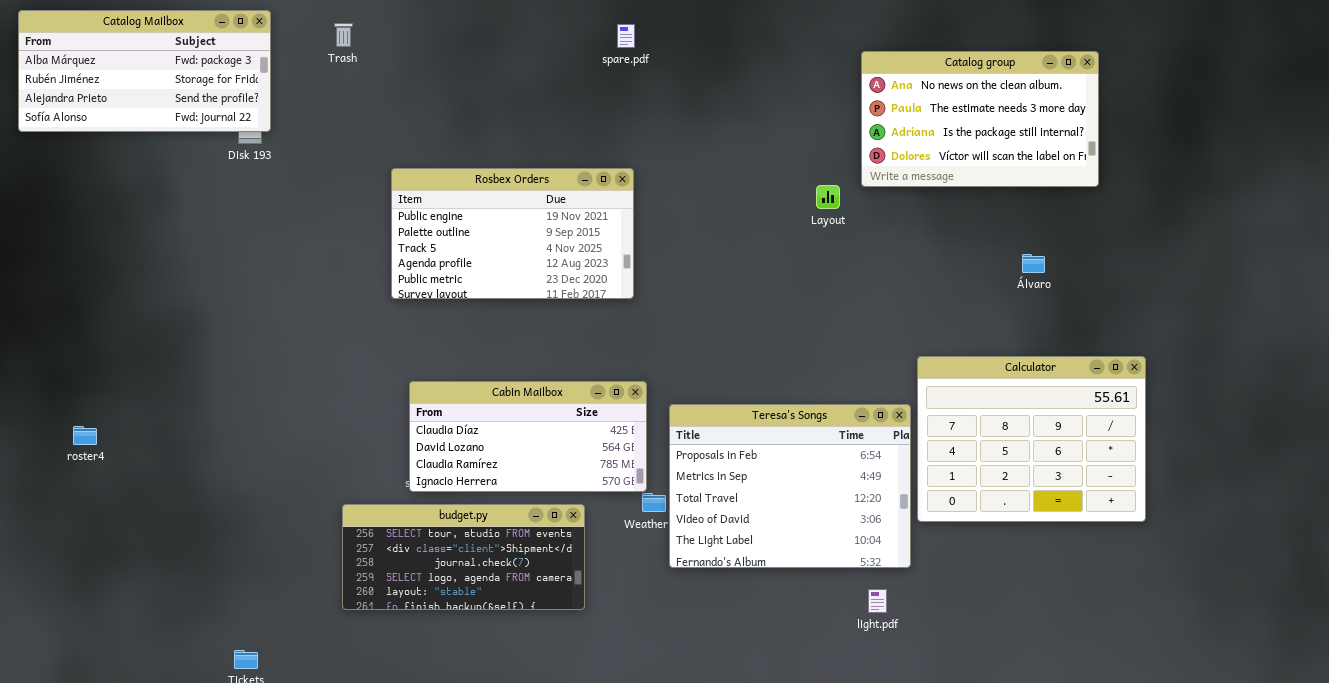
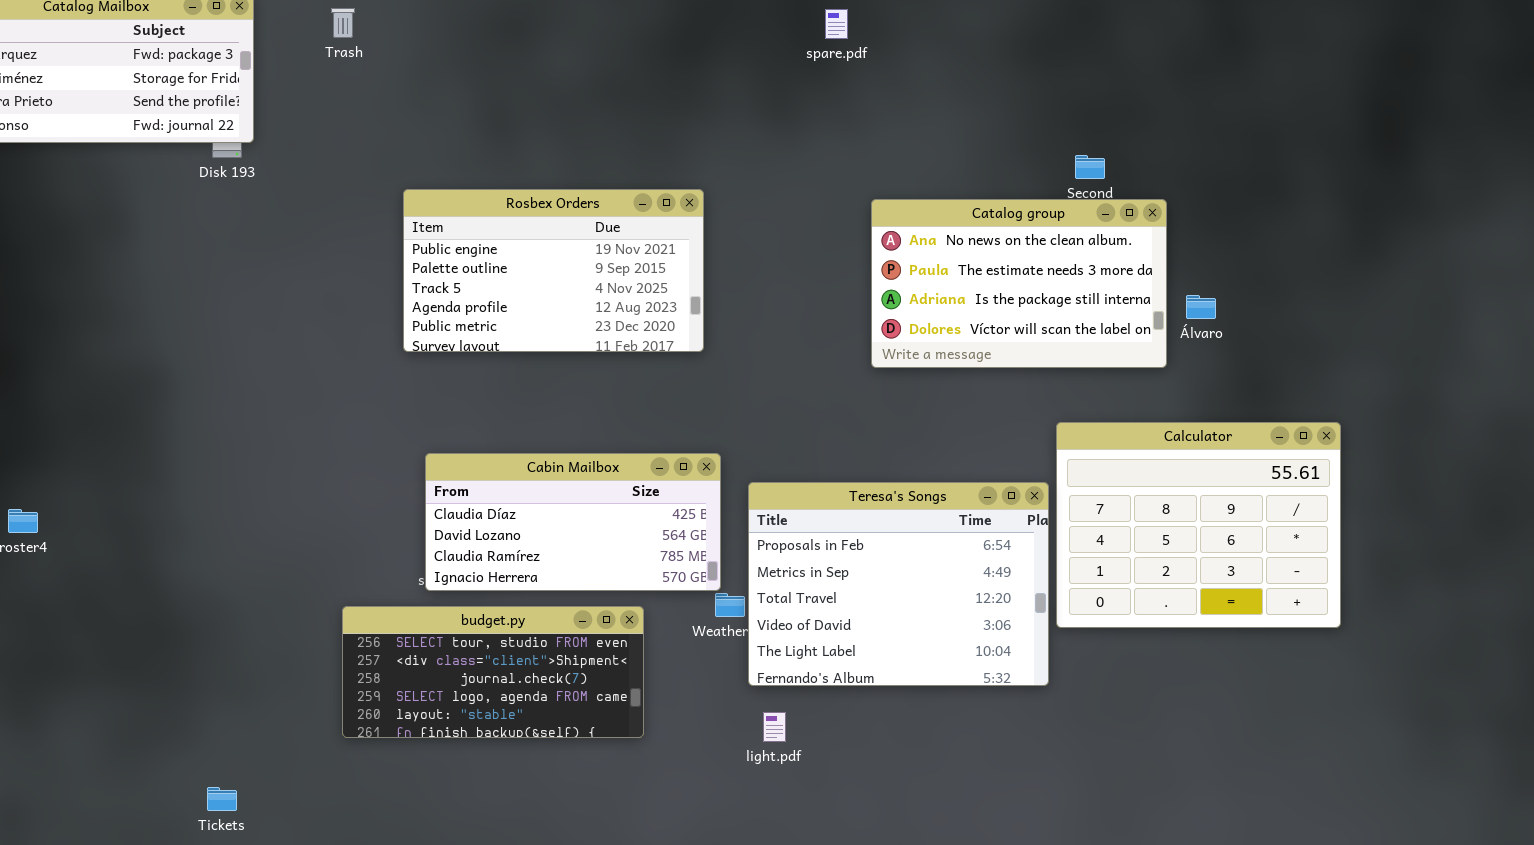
spare.pdf: [617,24,635,48] -> [825,9,848,39], moved
Catalog group: [861,51,1099,187] -> [871,199,1167,368], moved
light.pdf: [868,589,887,613] -> [763,712,786,742], moved

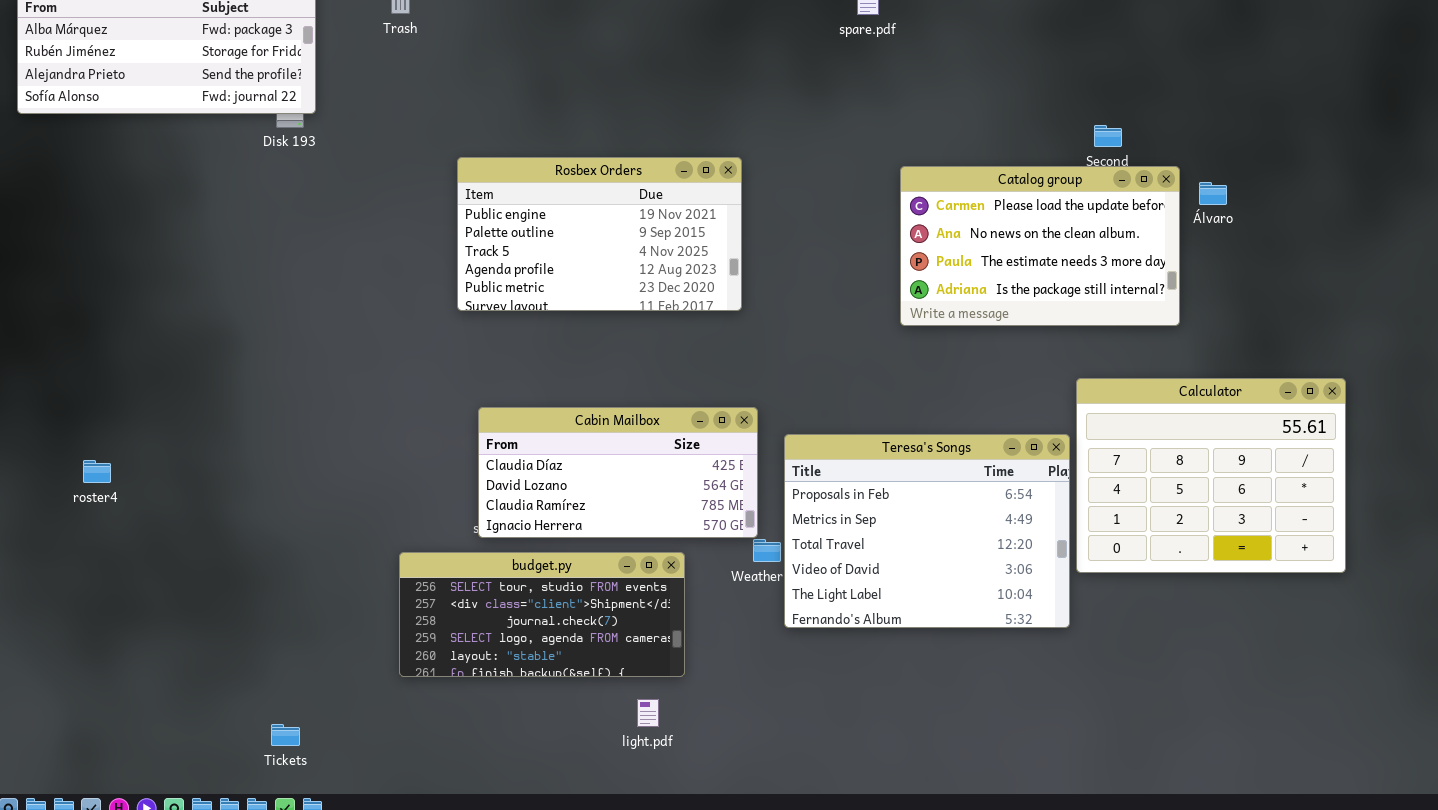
Catalog group: [871,199,1167,368] -> [900,166,1180,326], scrolled up 1 row
Álvaro: [1186,295,1216,319] -> [1199,182,1227,205], moved
light.pdf: [763,712,786,742] -> [637,699,659,727], moved

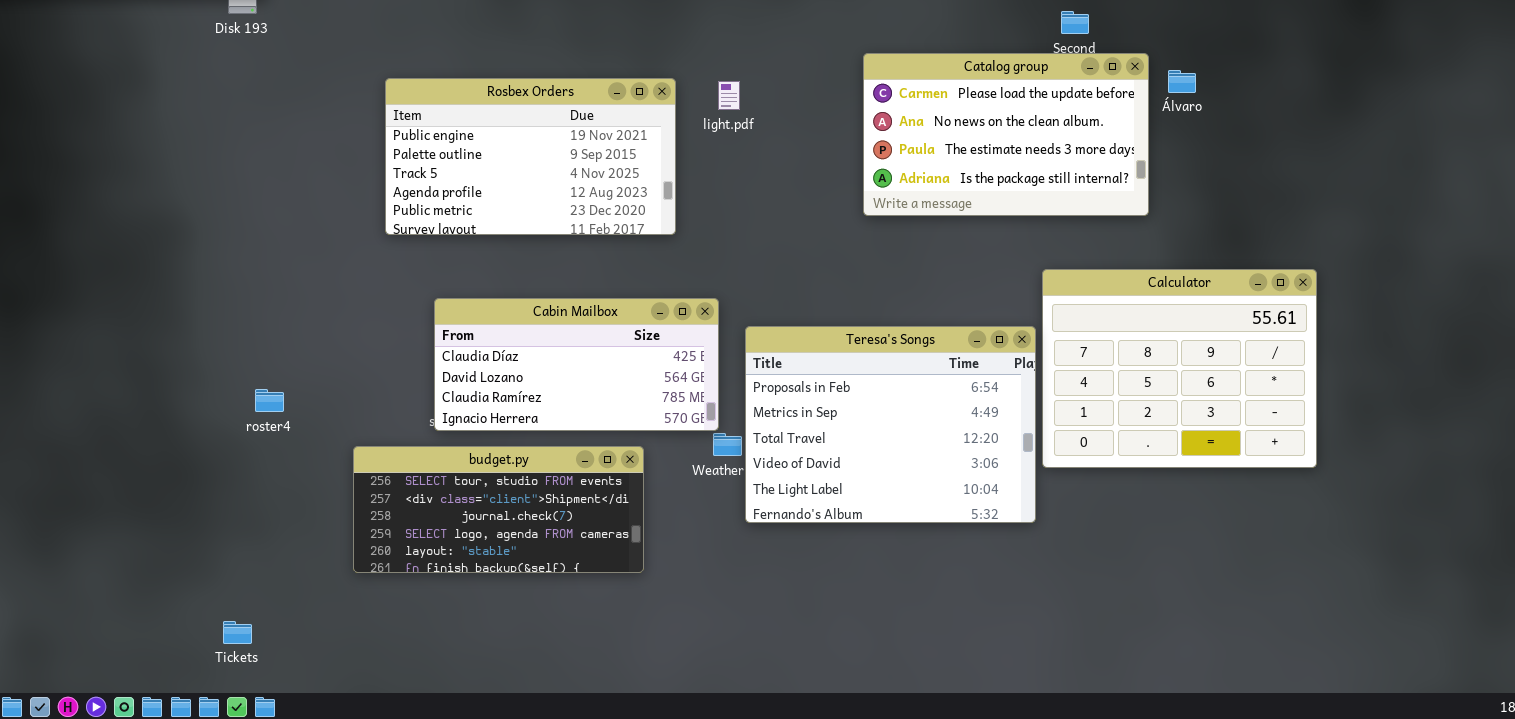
Rosbex Orders: [457,157,742,311] -> [385,78,676,235], moved
roster4: [83,460,111,483] -> [255,389,284,412], moved
light.pdf: [637,699,659,727] -> [718,81,740,110], moved

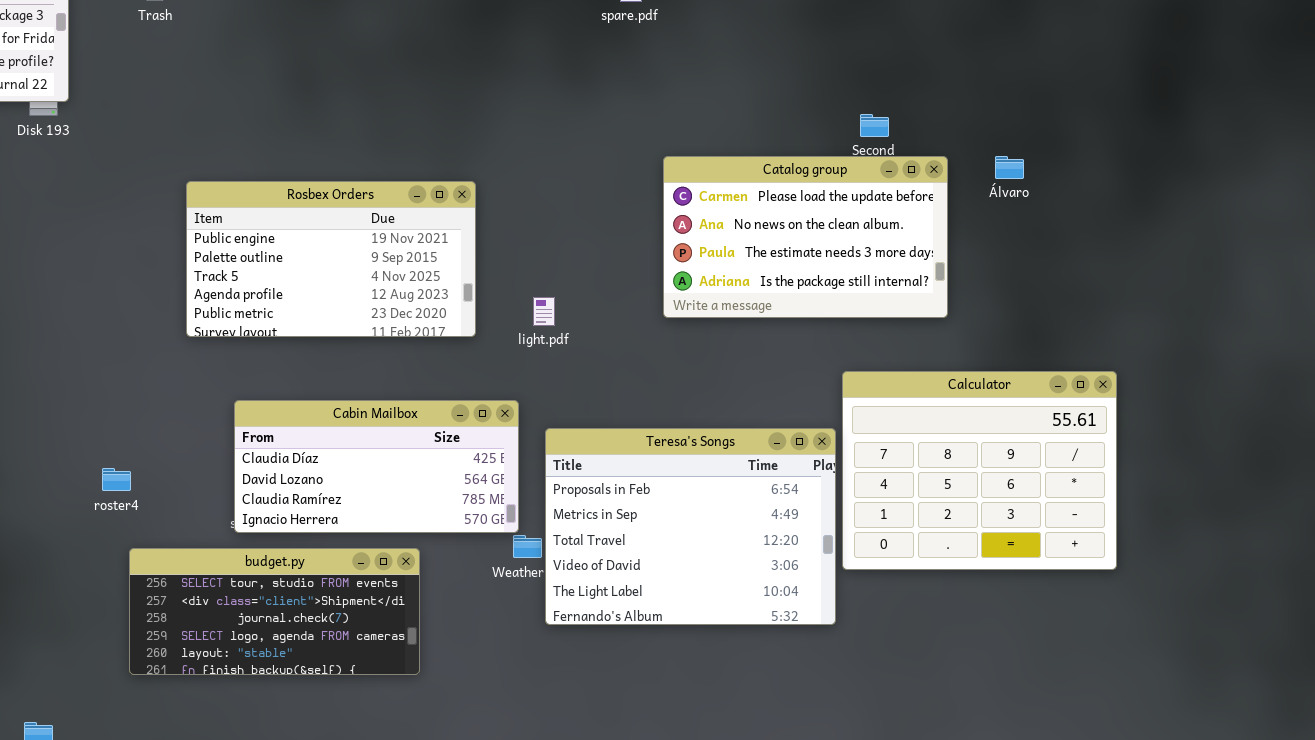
Álvaro: [1168,70,1196,93] -> [995,156,1024,179], moved
light.pdf: [718,81,740,110] -> [533,297,555,326], moved
roster4: [255,389,284,412] -> [102,468,131,491], moved
budget.py: [353,446,644,573] -> [129,548,420,675], moved

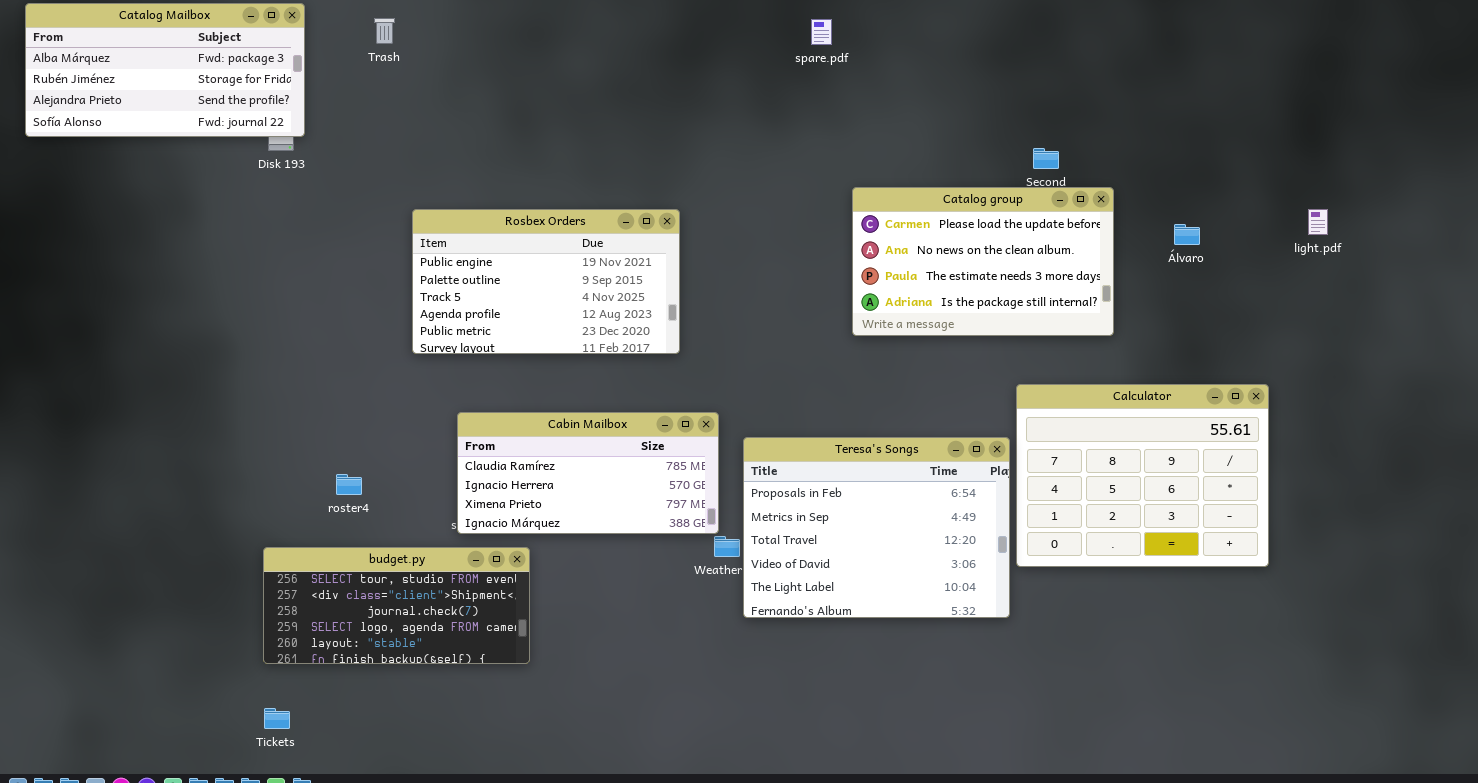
Álvaro: [995,156,1024,179] -> [1174,224,1200,245], moved
light.pdf: [533,297,555,326] -> [1308,209,1328,235], moved
Cabin Mailbox: [234,400,519,533] -> [457,412,719,534], scrolled down 2 rows
budget.py: [129,548,420,675] -> [263,547,530,664], moved

